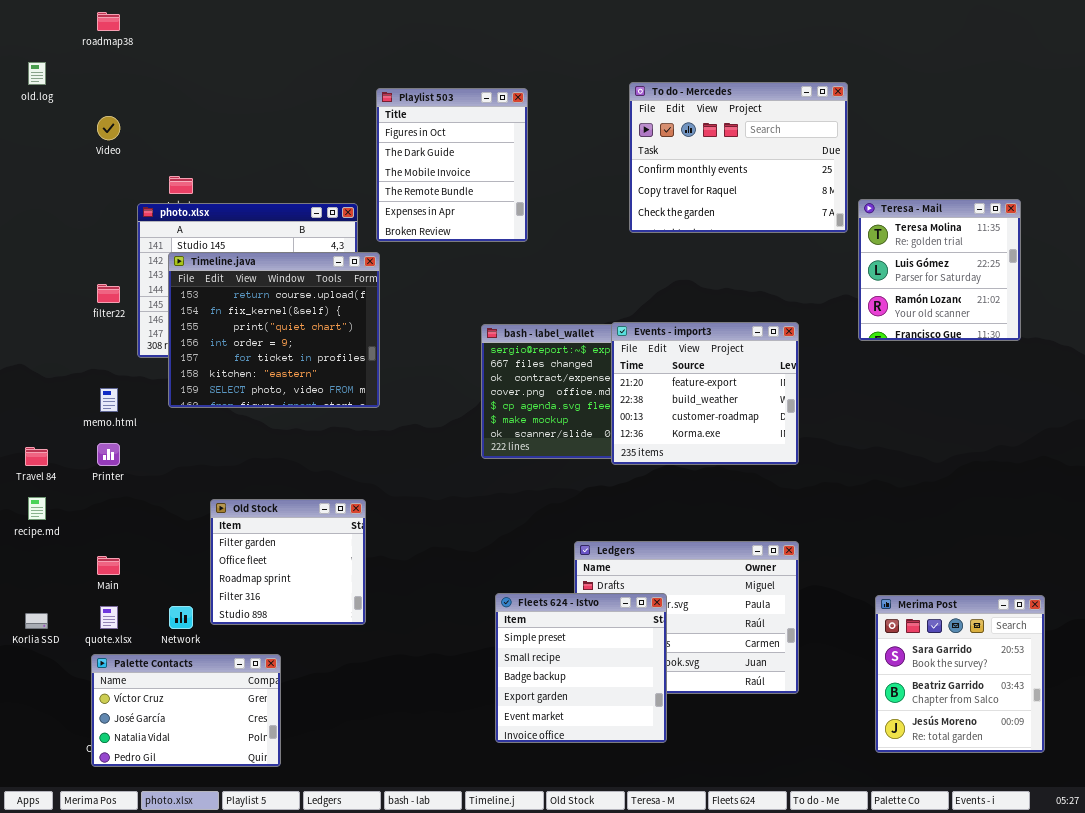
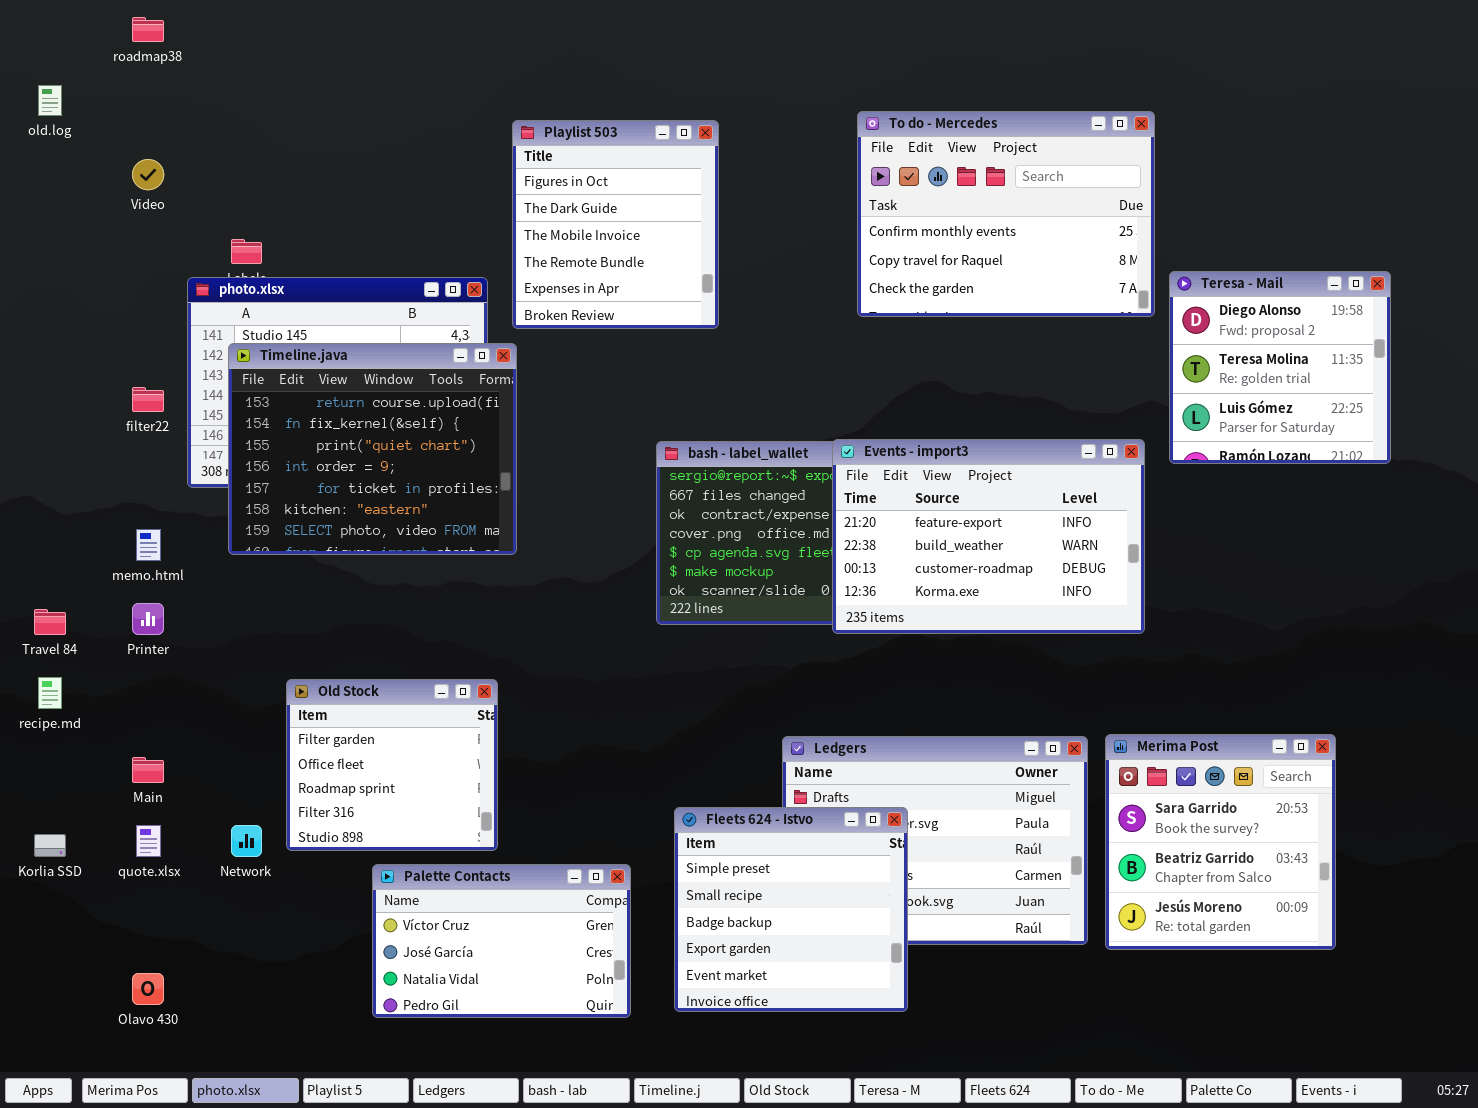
Teresa - Mail: [858,199,1021,341] -> [1169,271,1391,464], scrolled up 1 row
Events - import3: [611,322,799,465] -> [832,439,1145,634], resized
Merima Post: [875,595,1045,753] -> [1105,734,1336,950], moved
Palette Contacts: [91,654,281,767] -> [372,864,631,1018], moved

